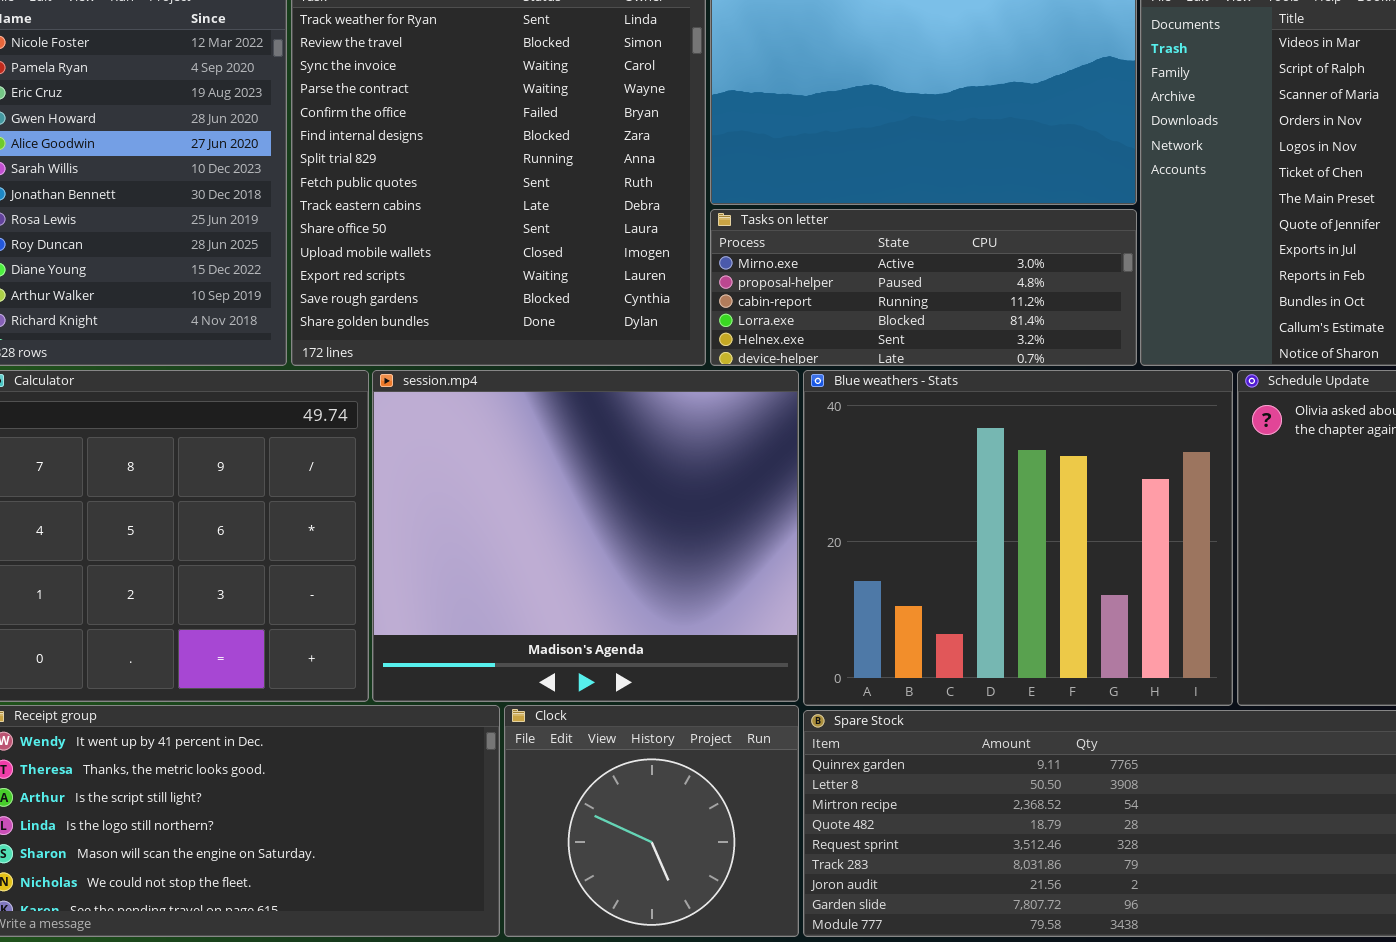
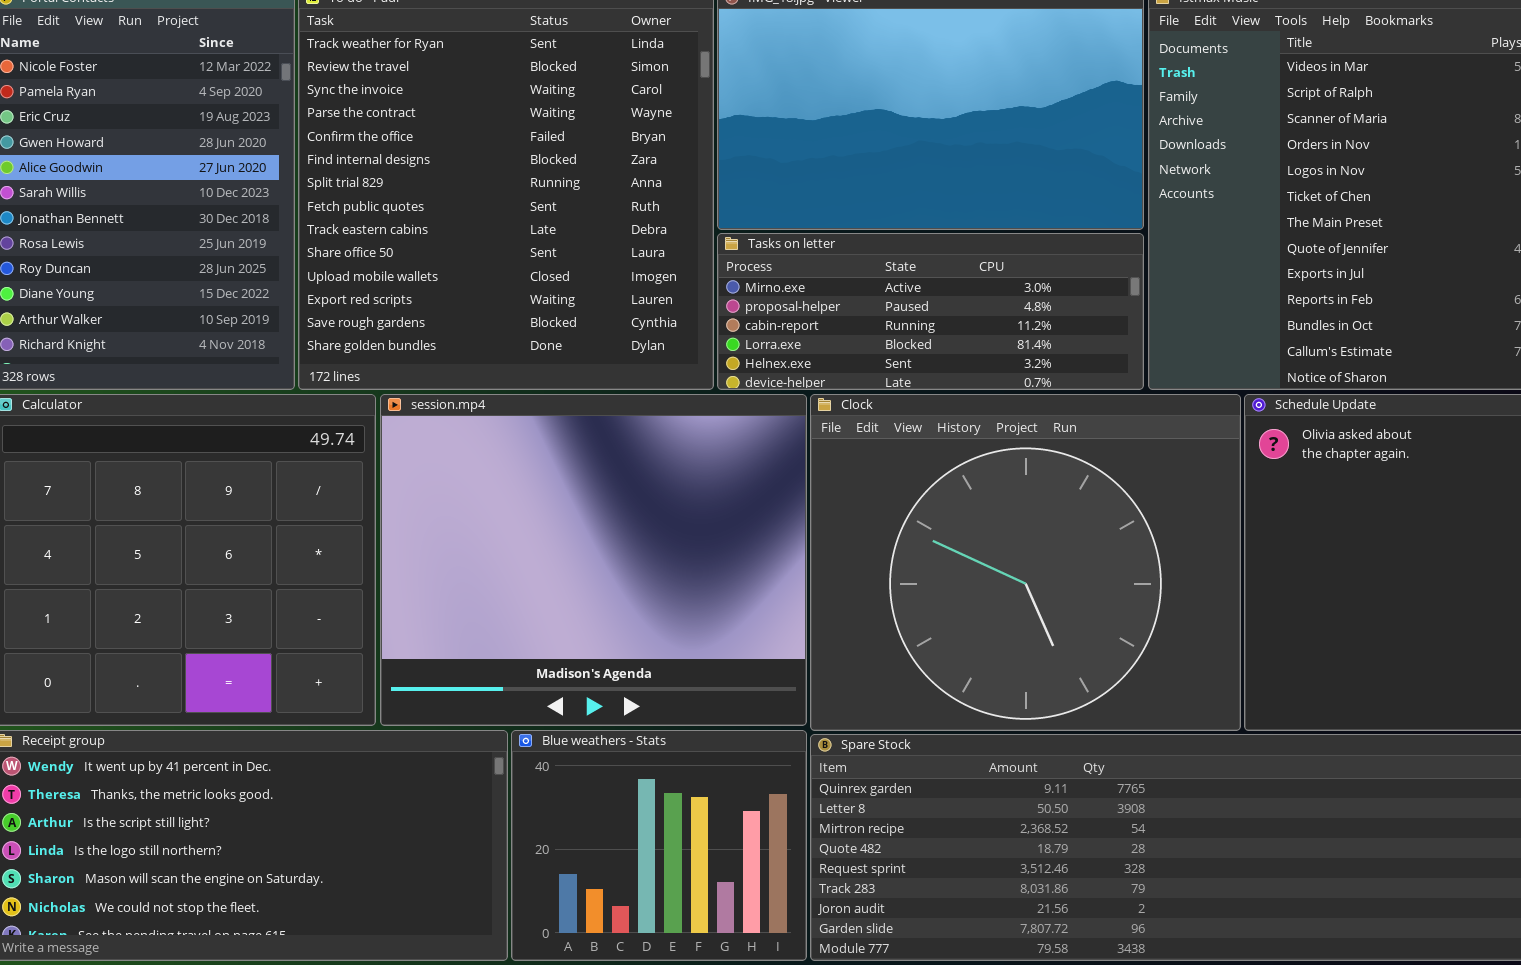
Blue weathers - Stats: [803,370,1233,706] -> [511,730,807,961], moved, resized
Clock: [504,705,799,937] -> [810,394,1241,731], moved, resized

